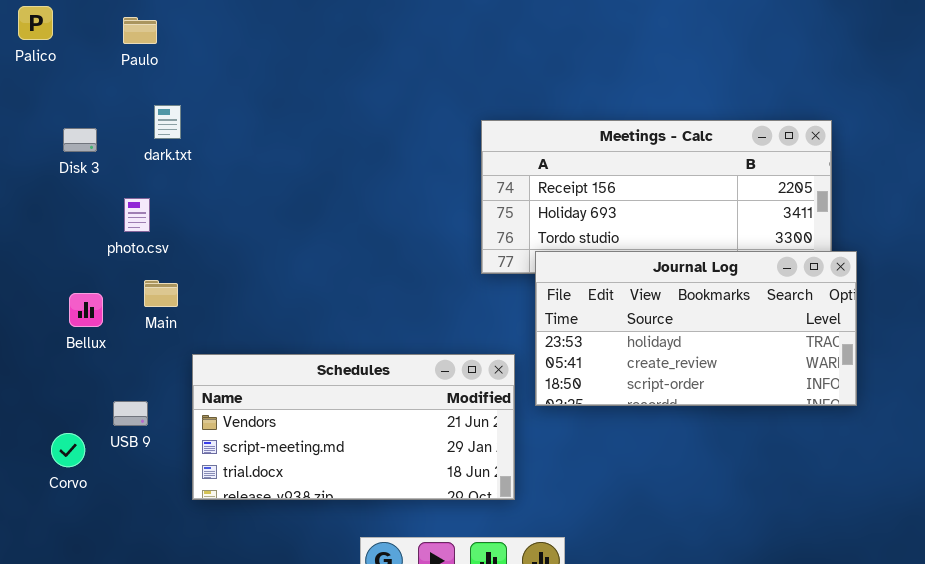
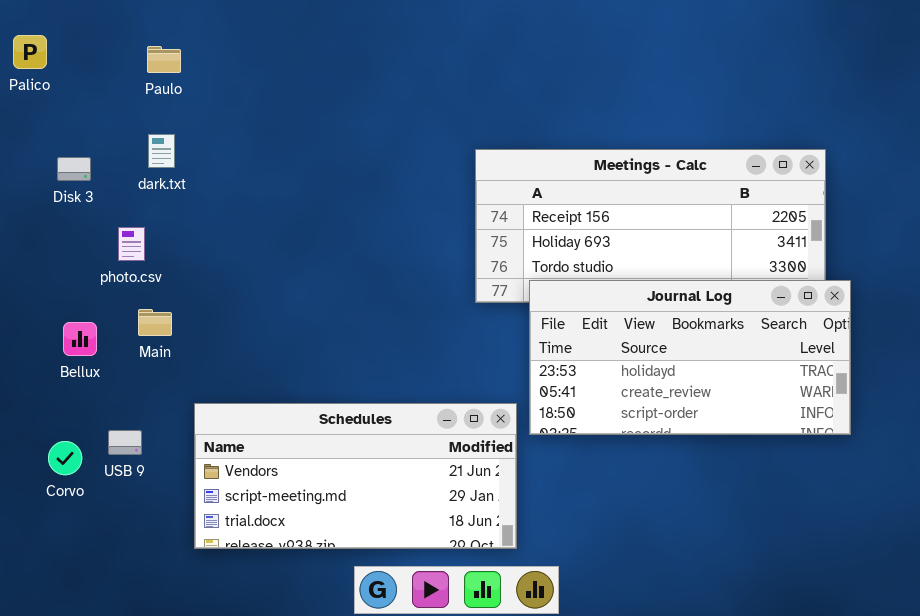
Paulo: [123,17,157,44] -> [147,46,181,73], moved
Schedules: [192,354,515,500] -> [194,403,517,549], moved
Corvo: [51,433,85,467] -> [48,441,82,475], moved

